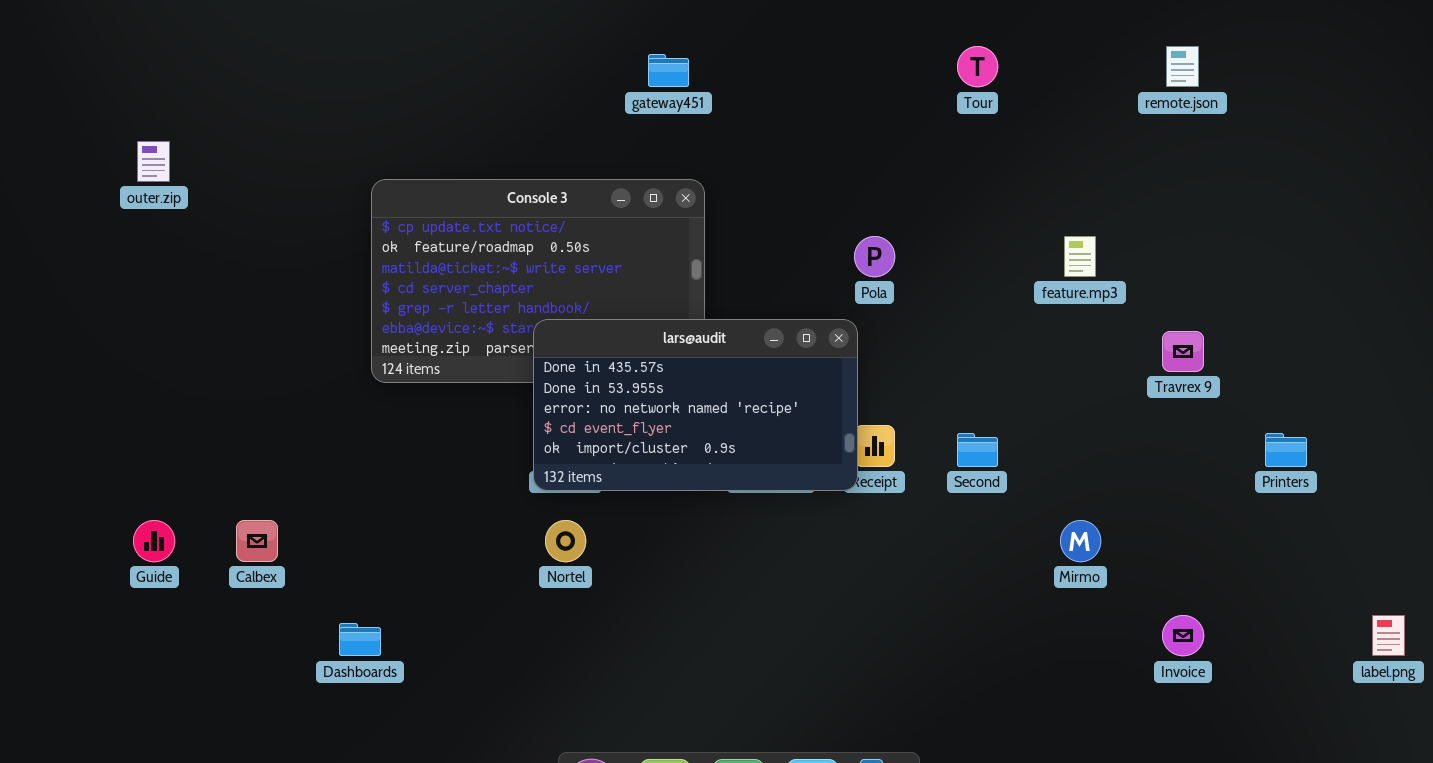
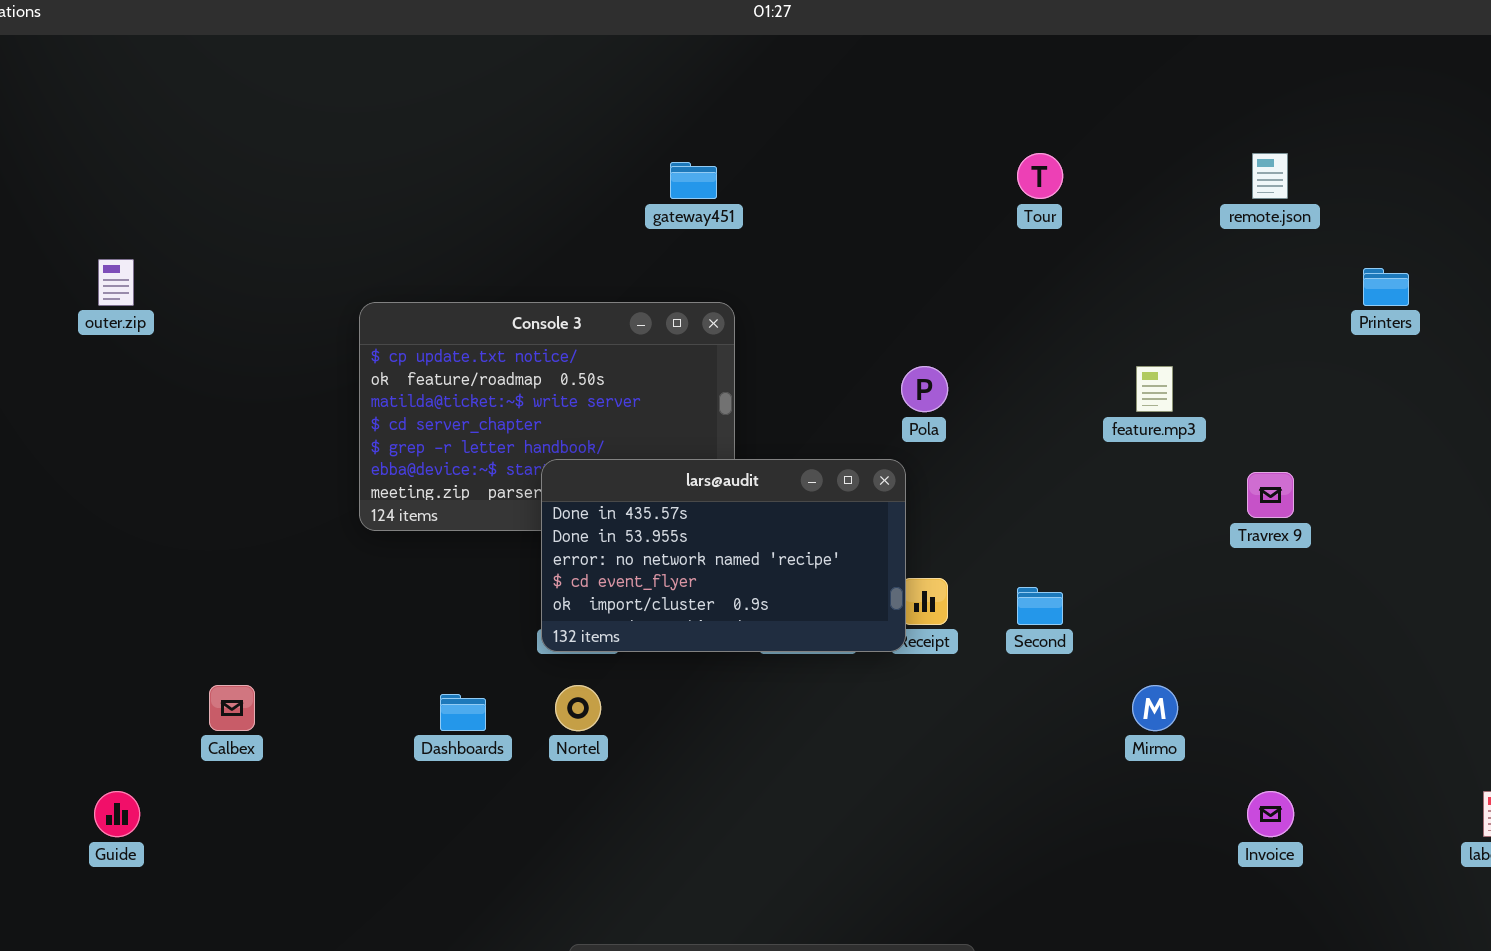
Printers: [1265,433,1307,467] -> [1363,268,1409,306], moved
Guide: [133,520,175,562] -> [94,791,140,837], moved
Dashboards: [339,623,381,656] -> [440,694,486,731], moved

